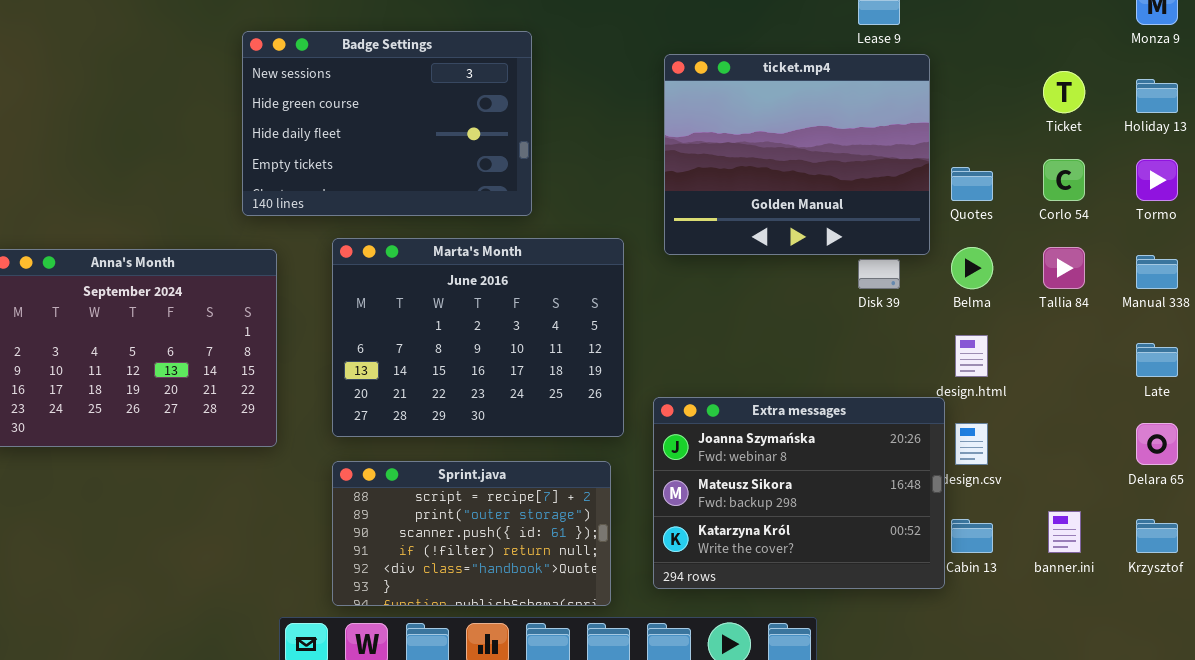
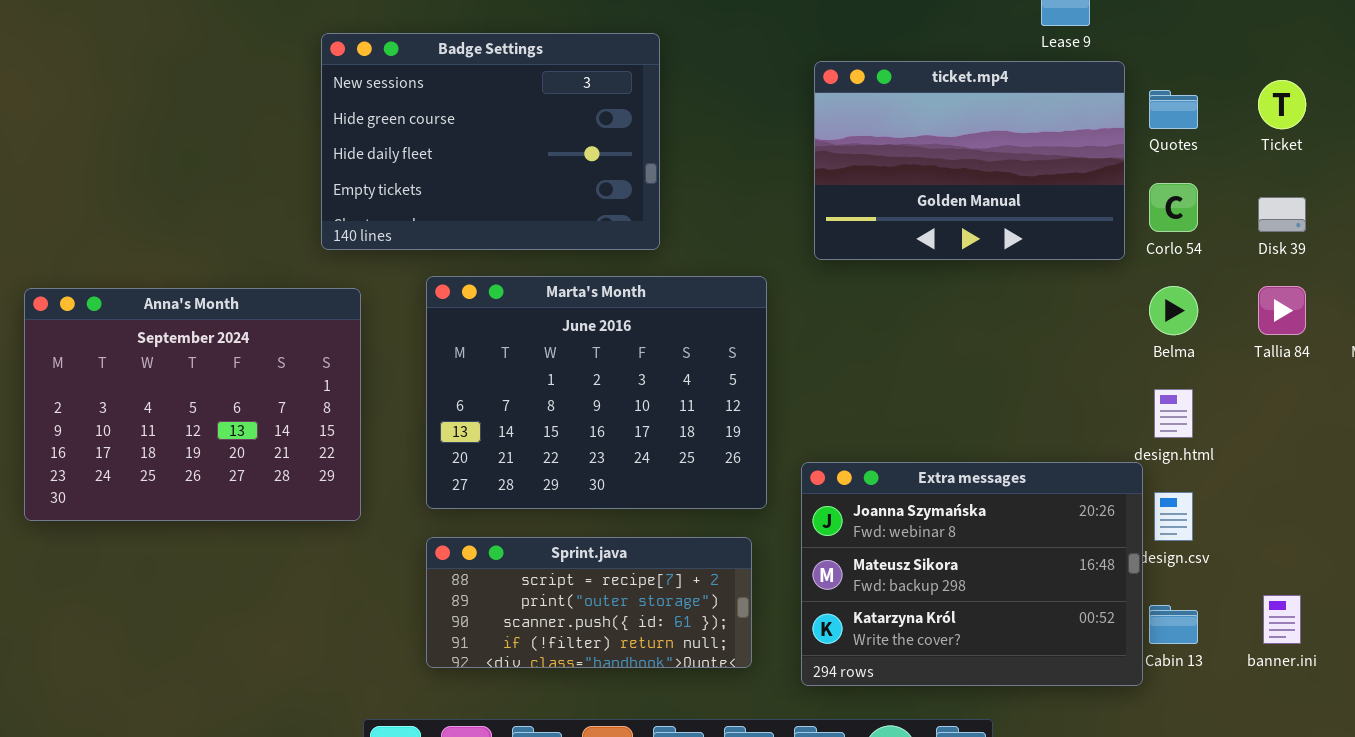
ticket.mp4: [664,54,930,255] -> [814,61,1125,260], resized
Corlo 54: [1043,159,1085,201] -> [1149,183,1198,232], moved
Quotes: [951,167,993,201] -> [1149,90,1198,129], moved
Disk 39: [858,259,900,289] -> [1258,197,1306,232], moved
Sprint.java: [332,461,611,606] -> [426,537,752,668], resized

